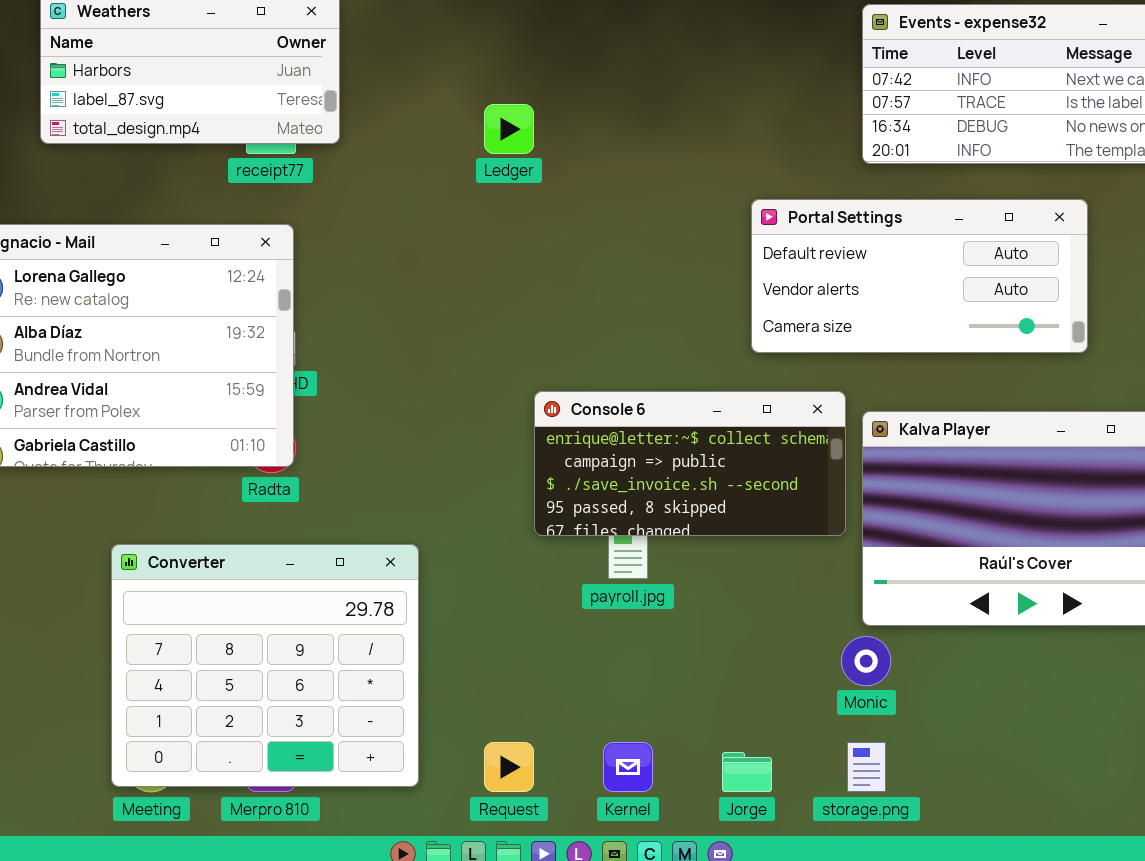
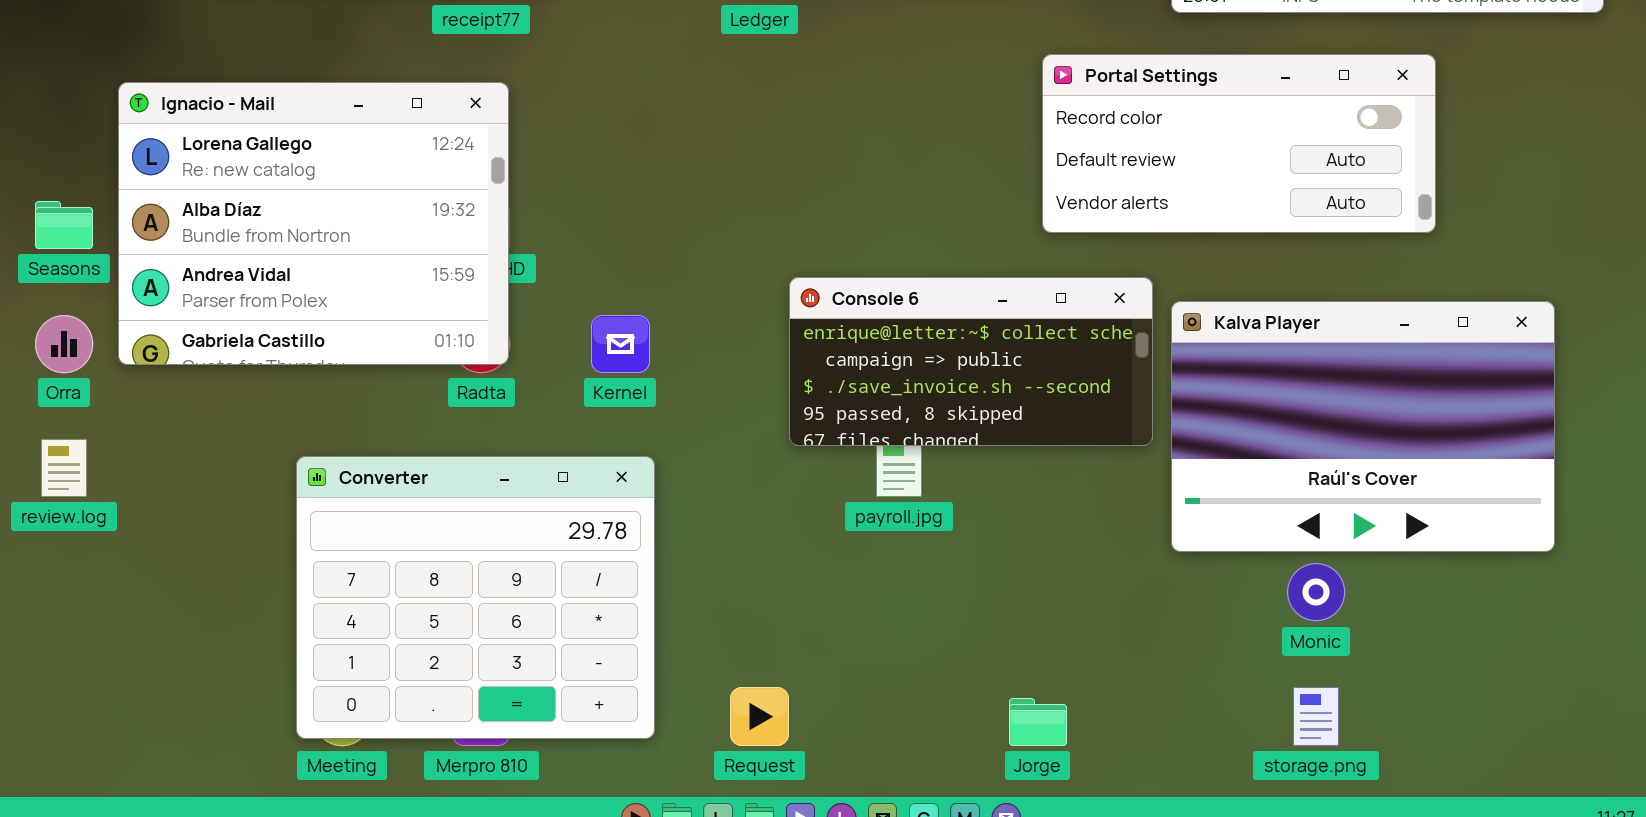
Portal Settings: [751,199,1088,353] -> [1042,54,1436,233], scrolled up 1 row
Monic: [841,636,891,686] -> [1287,563,1345,621], moved
Kernel: [603,742,653,792] -> [591,315,650,373], moved
storage.png: [847,742,886,792] -> [1293,687,1339,746], moved

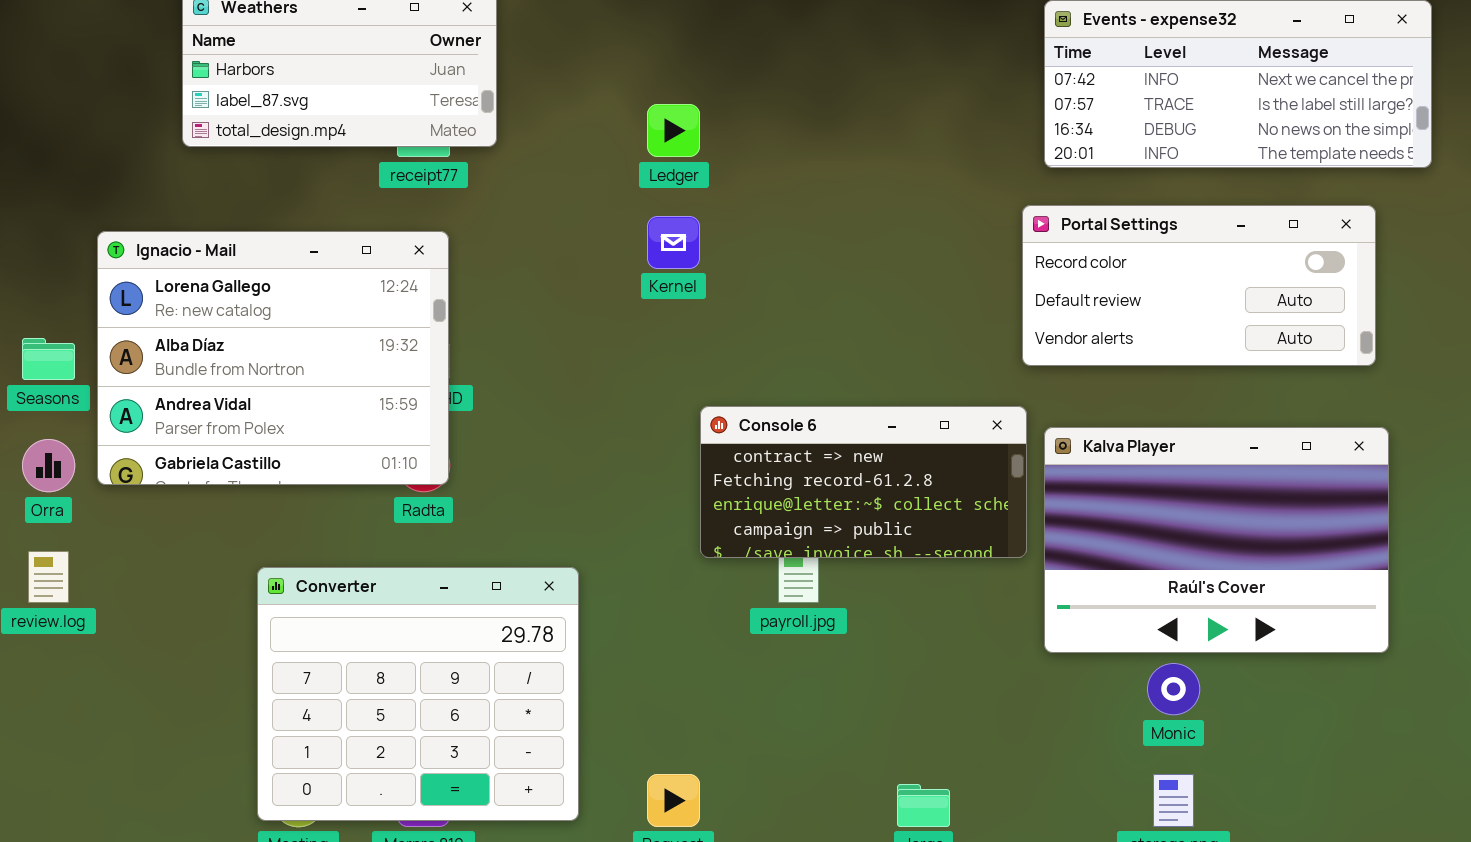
Portal Settings: [1042,54,1436,233] -> [1022,205,1376,366], moved
Console 6: [789,277,1153,446] -> [700,406,1027,558], scrolled up 2 rows
Kernel: [591,315,650,373] -> [647,216,700,269], moved

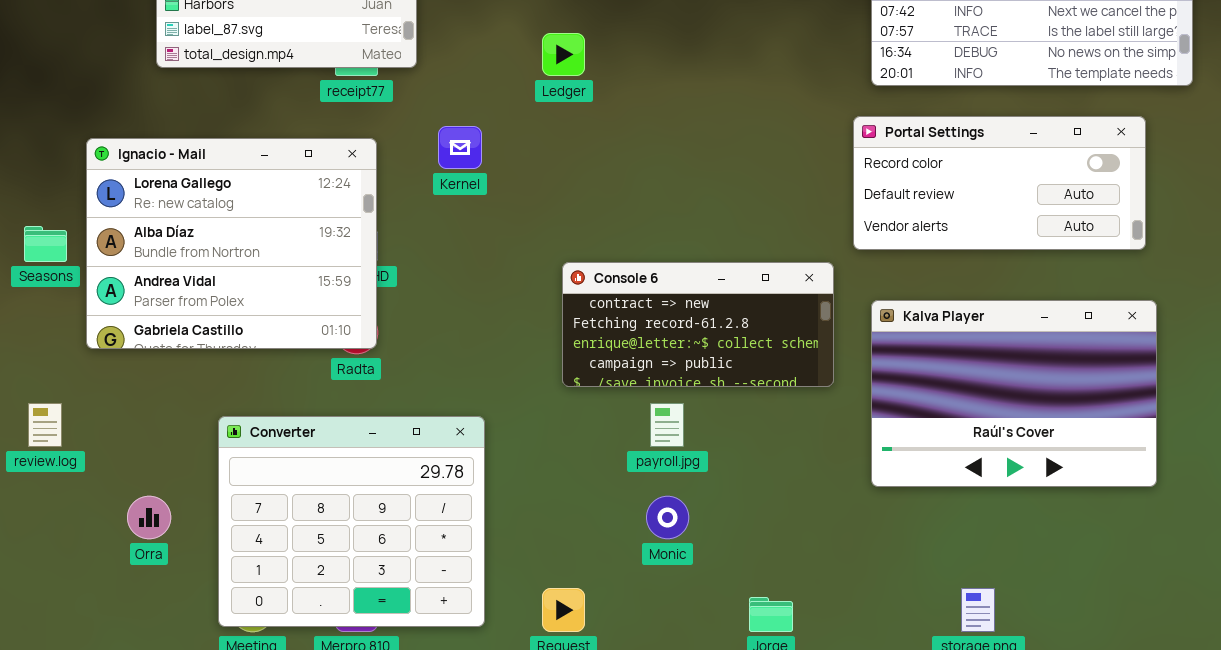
Kernel: [647,216,700,269] -> [438,126,482,169], moved
Console 6: [700,406,1027,558] -> [562,262,834,387], moved
Orra: [22,439,75,492] -> [127,496,171,539], moved
Monic: [1147,663,1200,715] -> [646,496,689,539], moved

